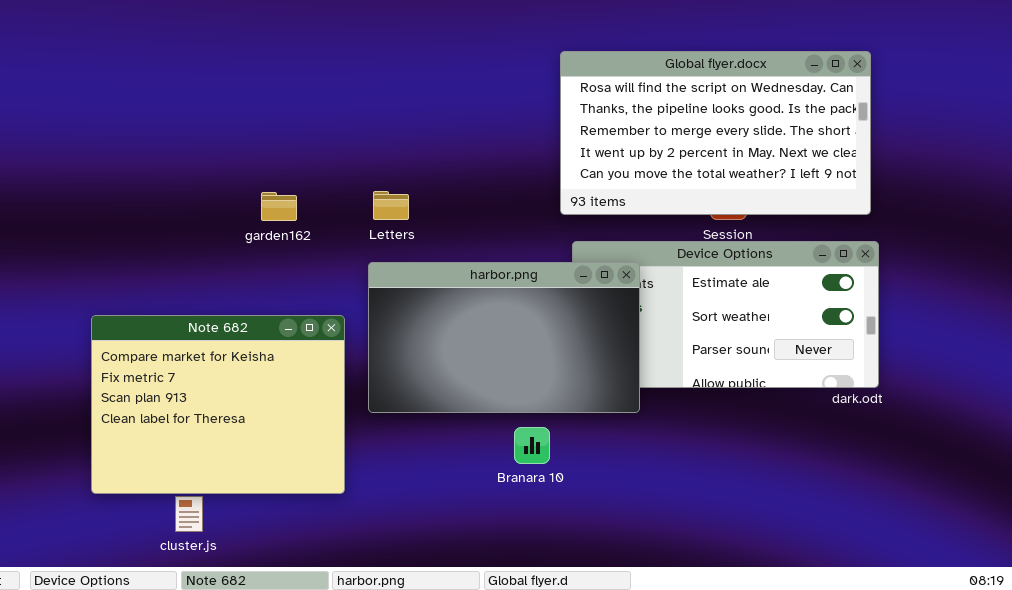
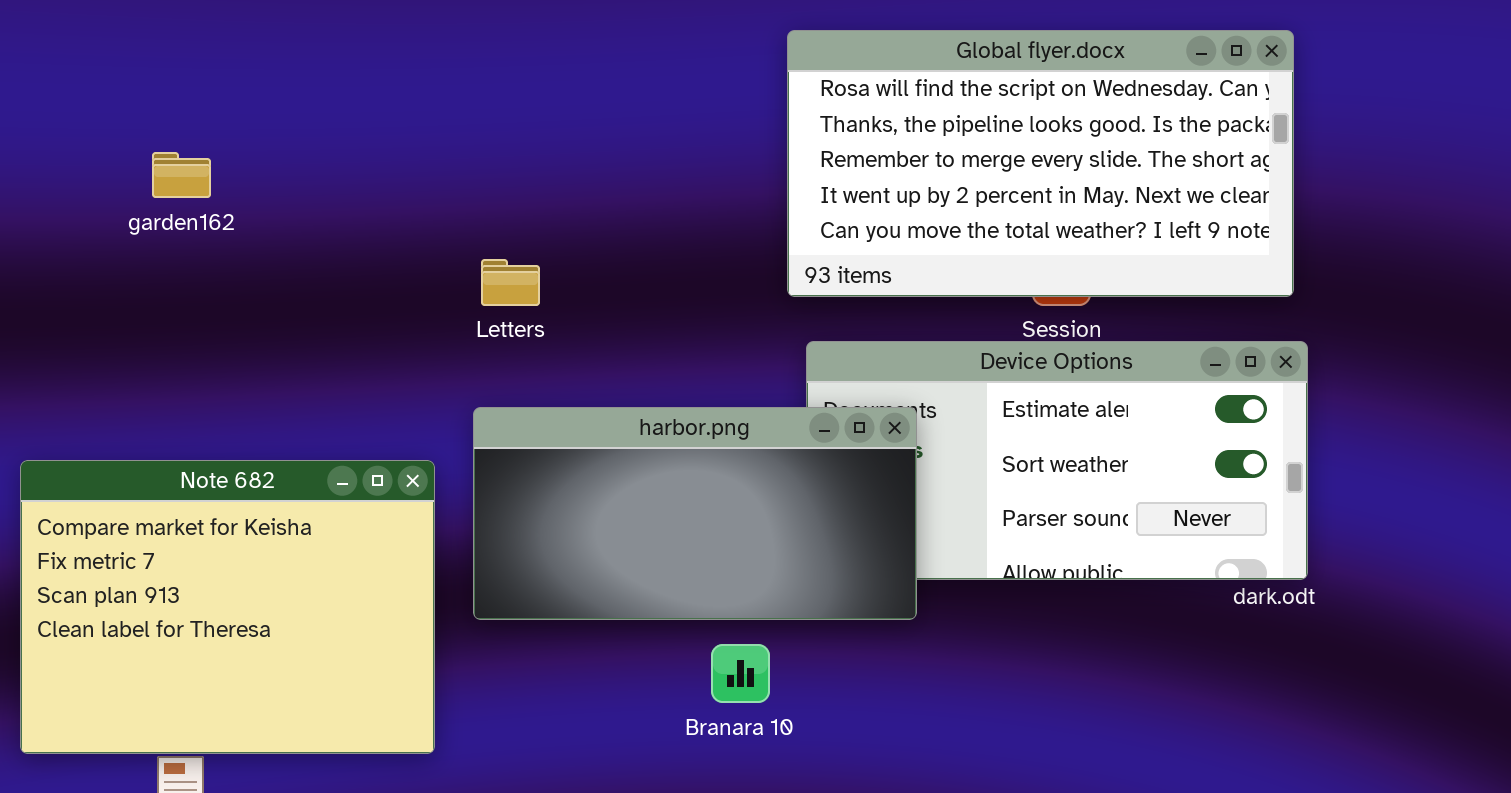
garden162: [261,192,297,221] -> [152,152,211,198], moved
harbor.png: [368,262,640,413] -> [473,407,917,620], resized

